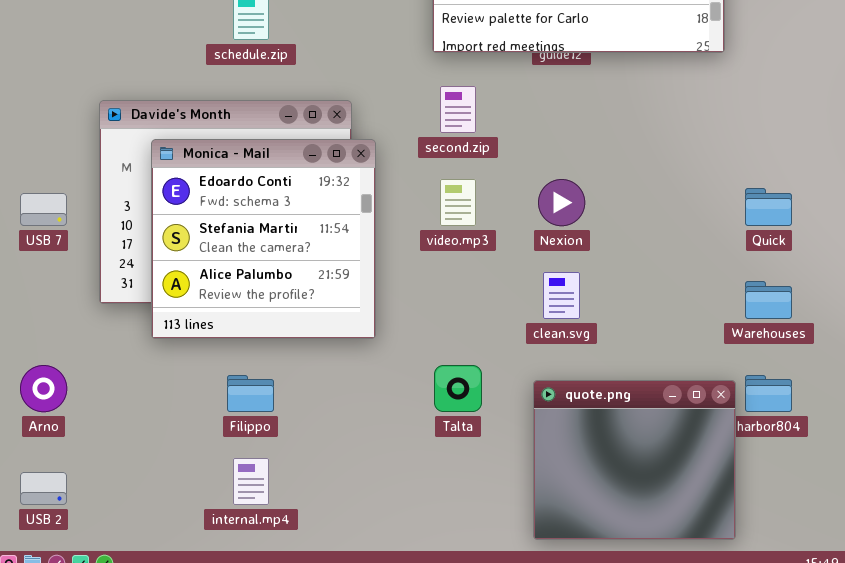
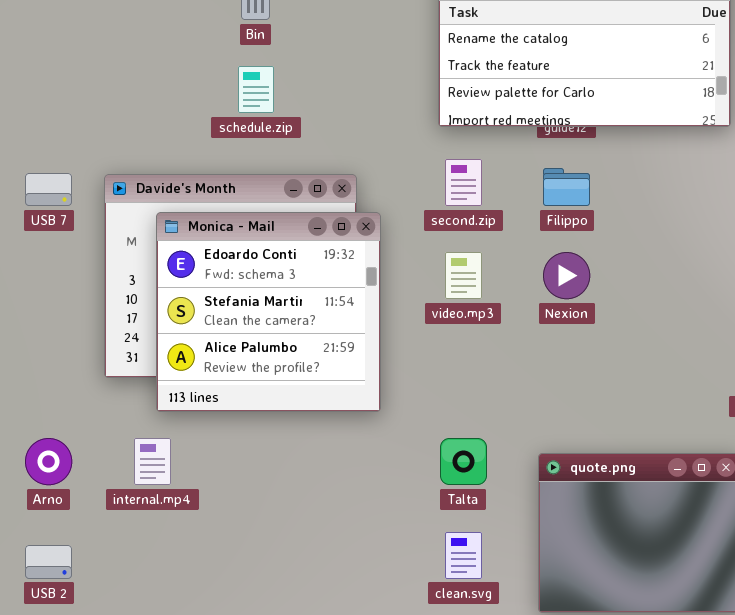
USB 7: [20,193,67,226] -> [25,173,72,206], moved
clean.svg: [543,272,580,319] -> [445,532,482,579], moved
Filippo: [227,375,274,412] -> [543,168,590,206], moved
internal.mp4: [233,458,269,505] -> [134,438,171,485], moved

